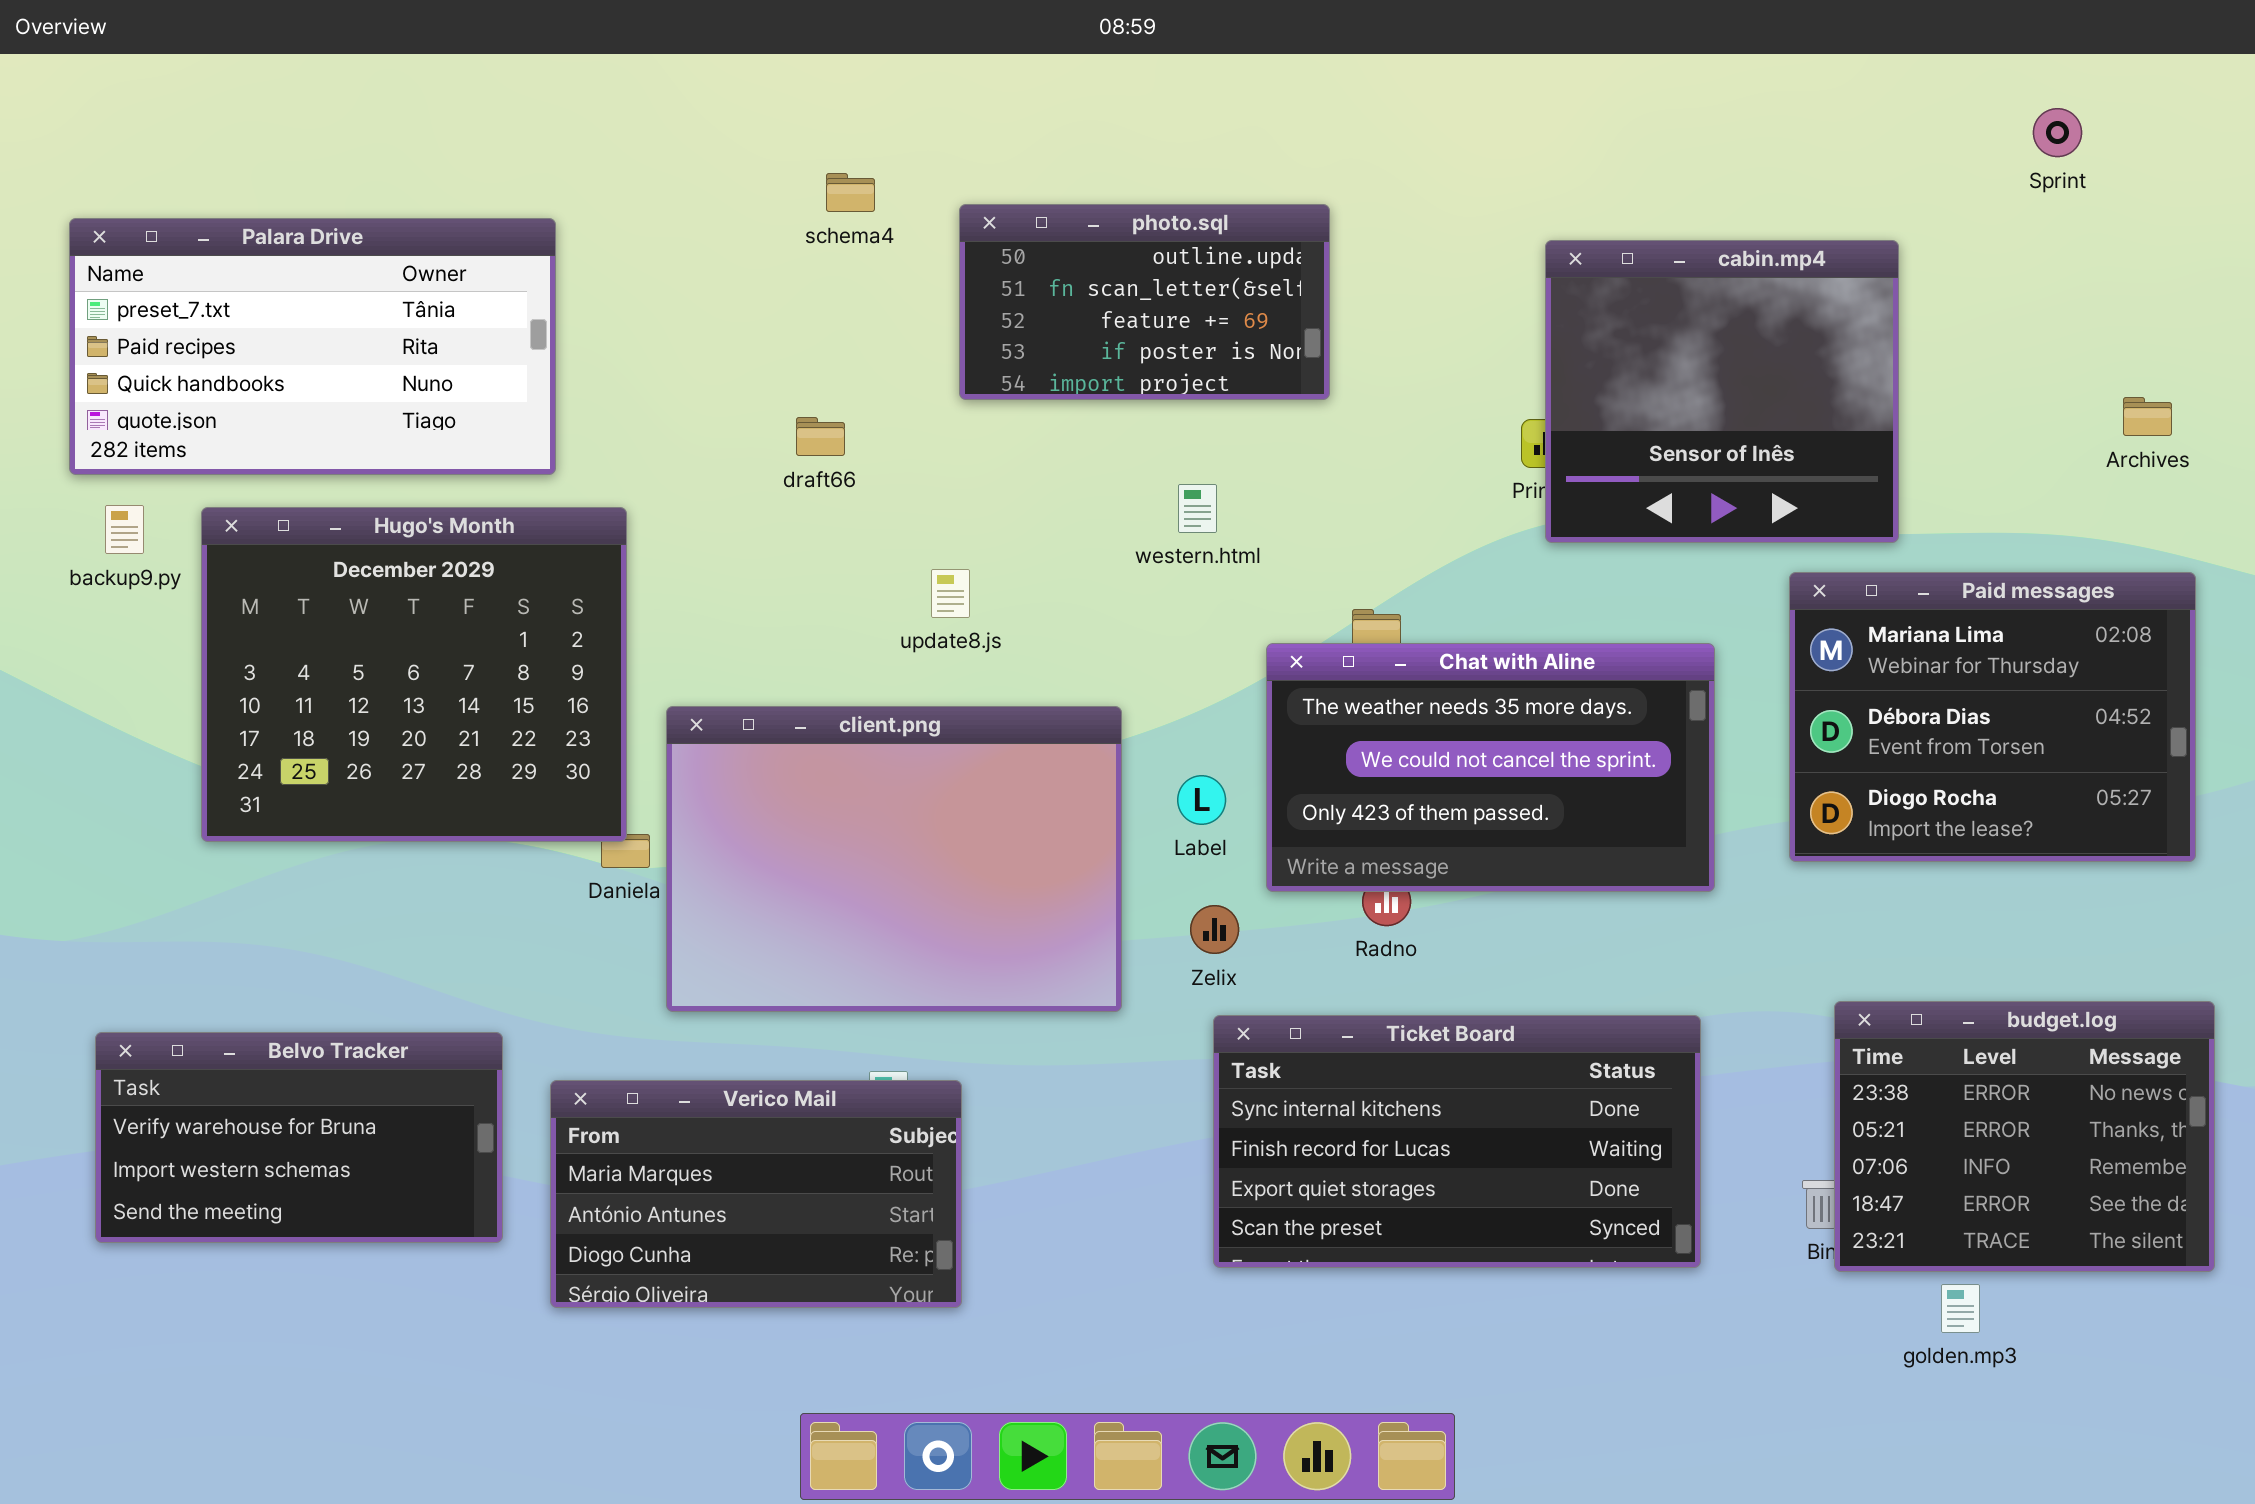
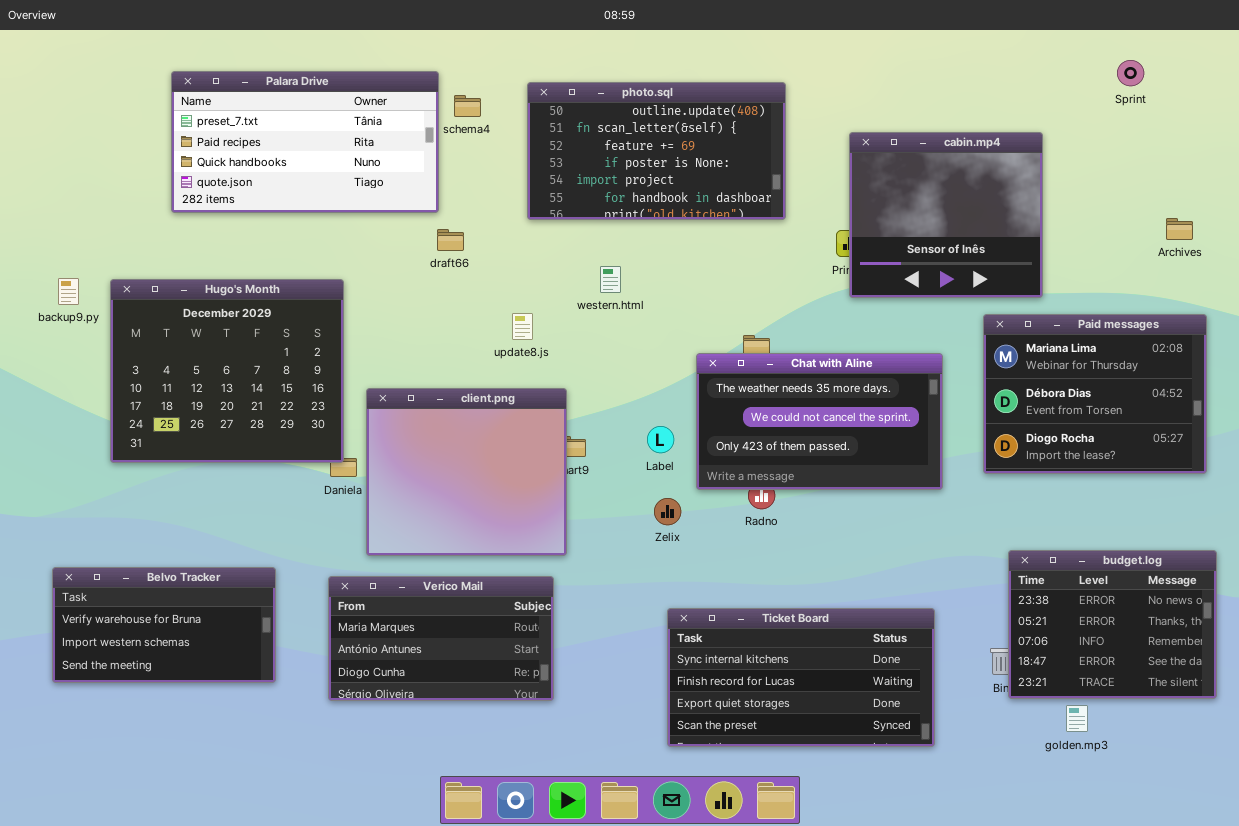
photo.sql: [959,204,1330,400] -> [527,82,786,220], resized
Palara Drive: [69,218,556,475] -> [171,71,439,213], moved
western.html: [1178,484,1217,533] -> [600,266,621,293], moved
client.png: [666,706,1122,1012] -> [366,388,567,556], resized
Ticket Board: [1213,1015,1701,1268] -> [667,608,935,747], moved
Verico Mail: [550,1080,962,1308] -> [328,576,554,701], moved

